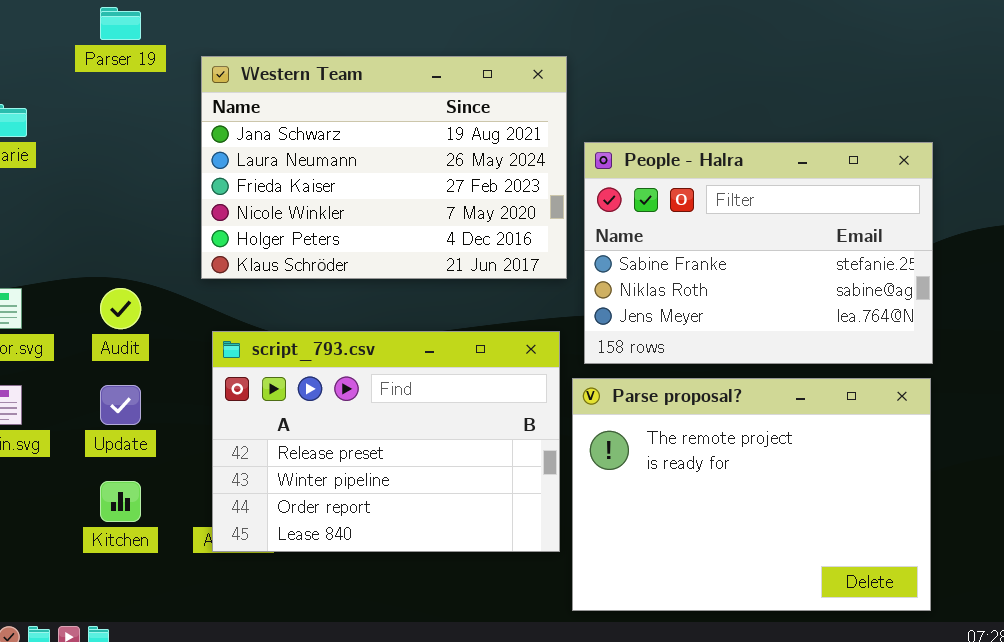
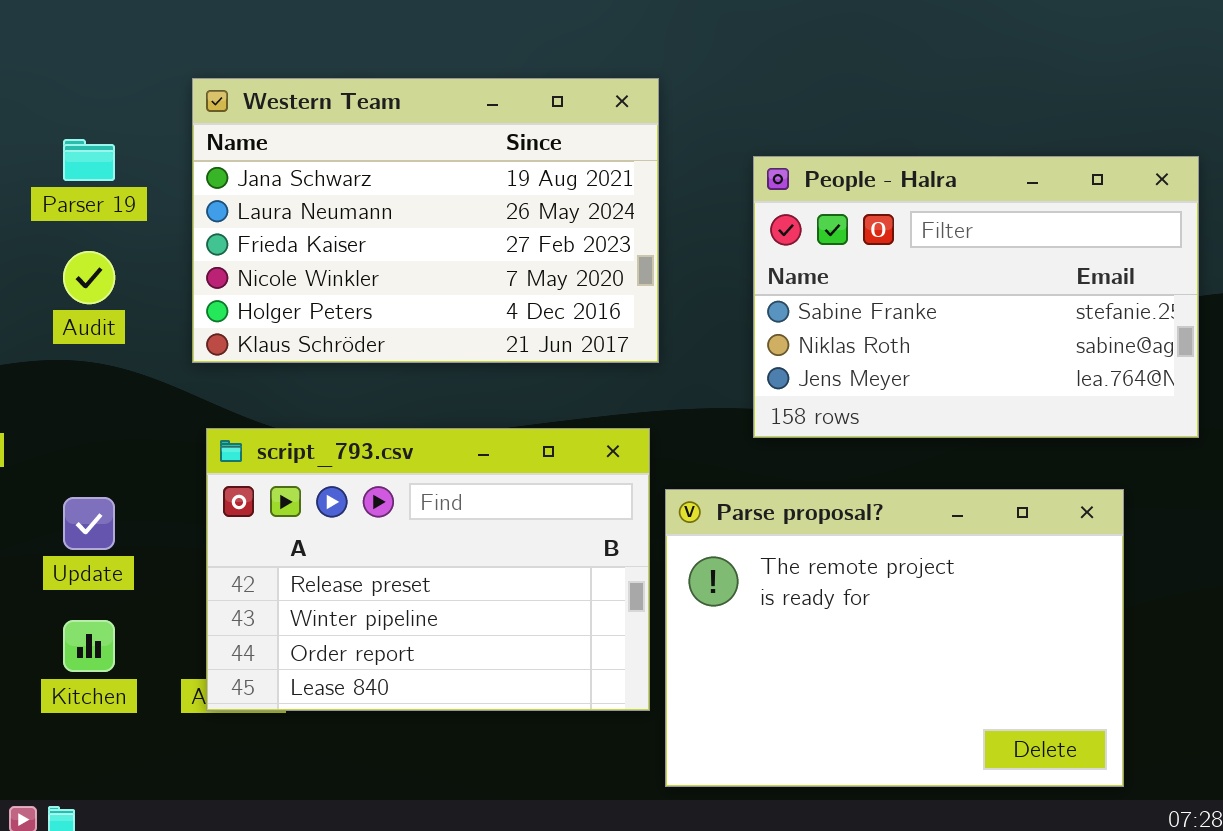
Parser 19: [100,7,141,40] -> [63,139,115,181], moved
People - Halra: [584,142,933,364] -> [753,156,1199,438], moved
Audit: [100,288,141,329] -> [63,251,115,304], moved

